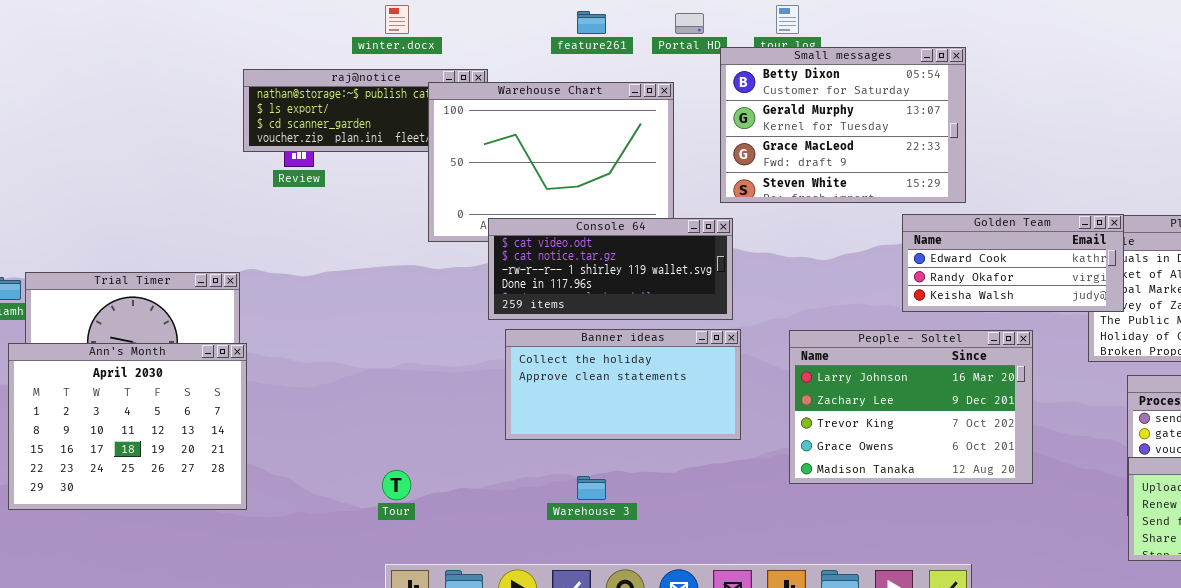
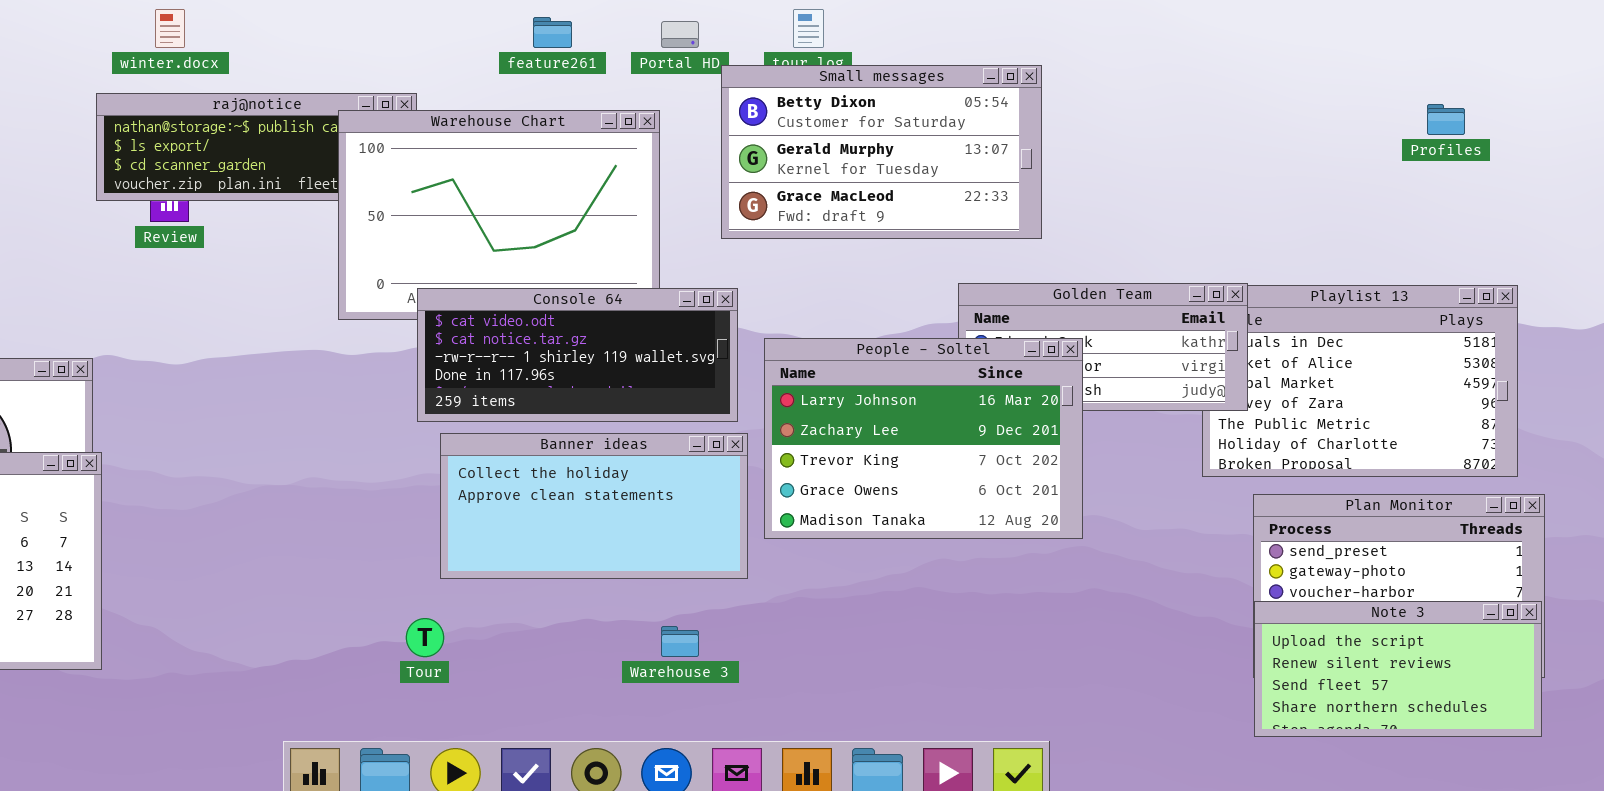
winter.docx: [385,5,409,34] -> [155,9,185,48], moved
Small messages: [720,47,966,203] -> [721,65,1042,239], resized
People - Soltel: [789,330,1033,484] -> [764,338,1083,539], moved
Tour: [382,470,411,500] -> [406,618,444,657], moved
Warehouse 3: [577,476,606,500] -> [661,626,699,657], moved

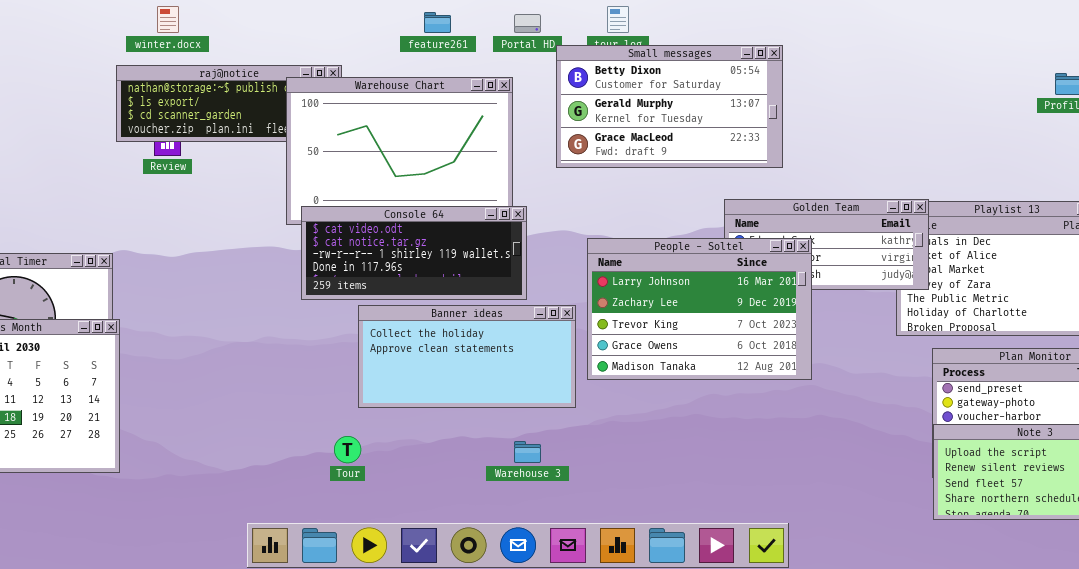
Console 64: [417,288,738,422] -> [301,206,527,300], moved

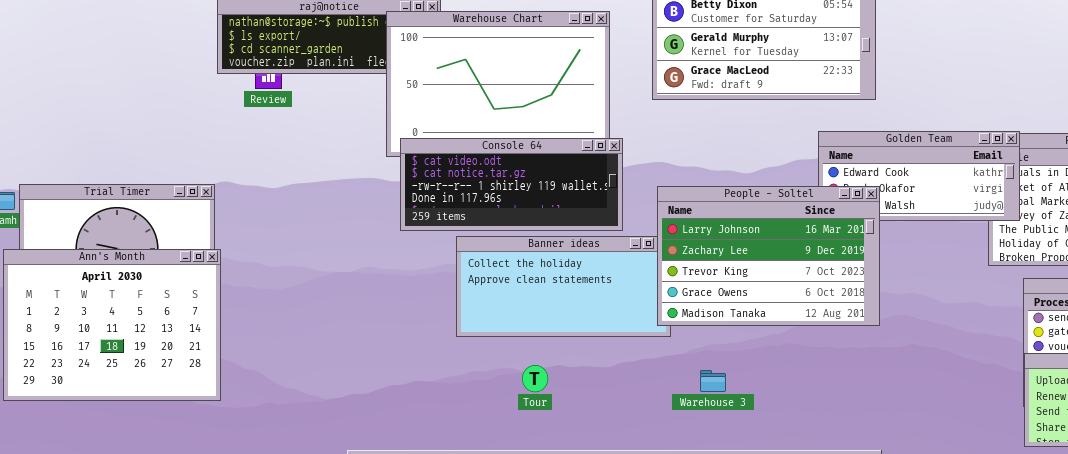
People - Soltel: [587,238,812,380] -> [657,186,880,326], moved
Tour: [334,436,361,463] -> [522,365,548,392], moved
Warehouse 3: [514,441,541,463] -> [700,370,726,392], moved

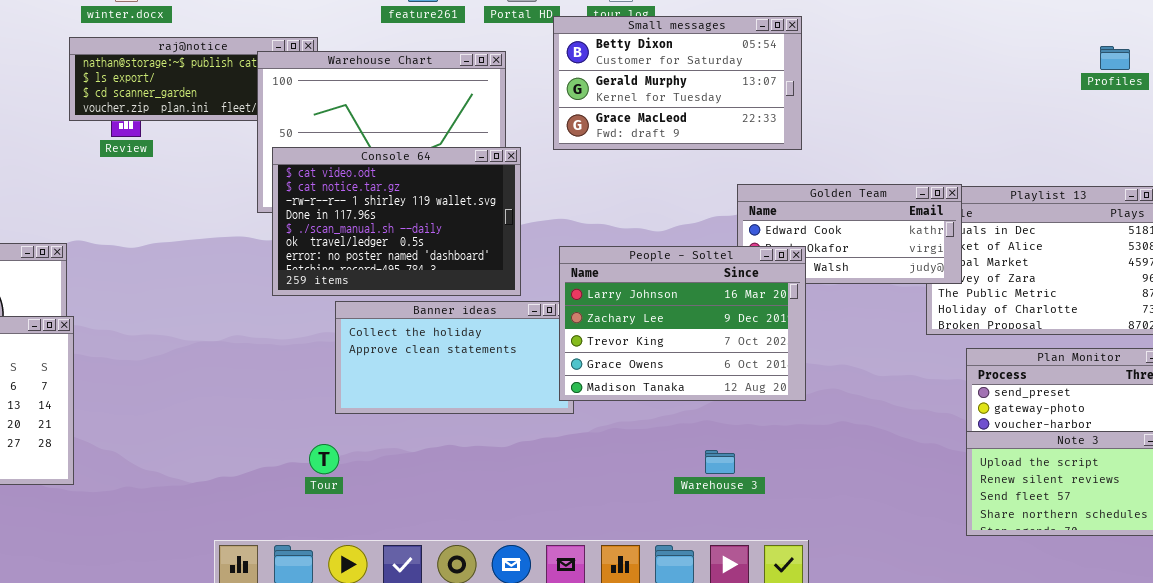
Console 64: [400,138,623,231] -> [272,147,521,296], resized
Tour: [522,365,548,392] -> [309,444,339,474], moved
Warehouse 3: [700,370,726,392] -> [705,450,735,474], moved

